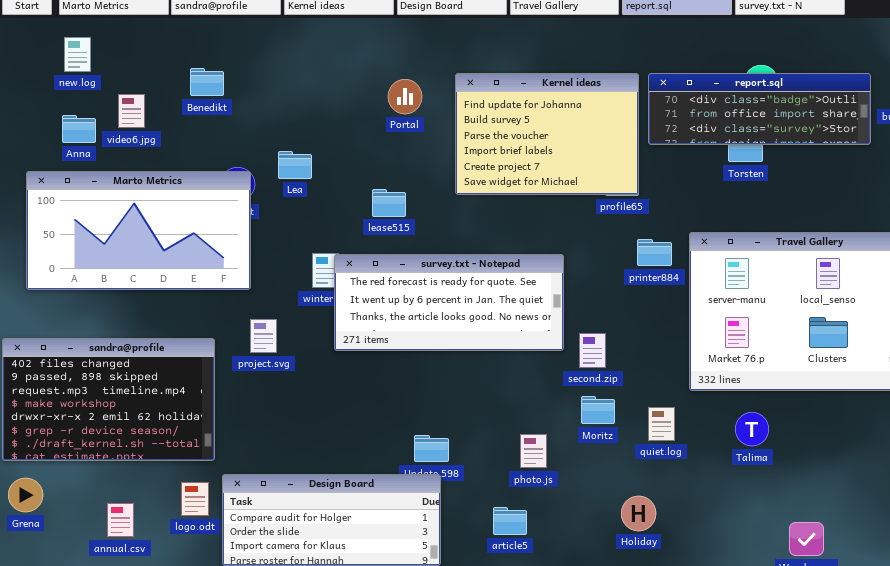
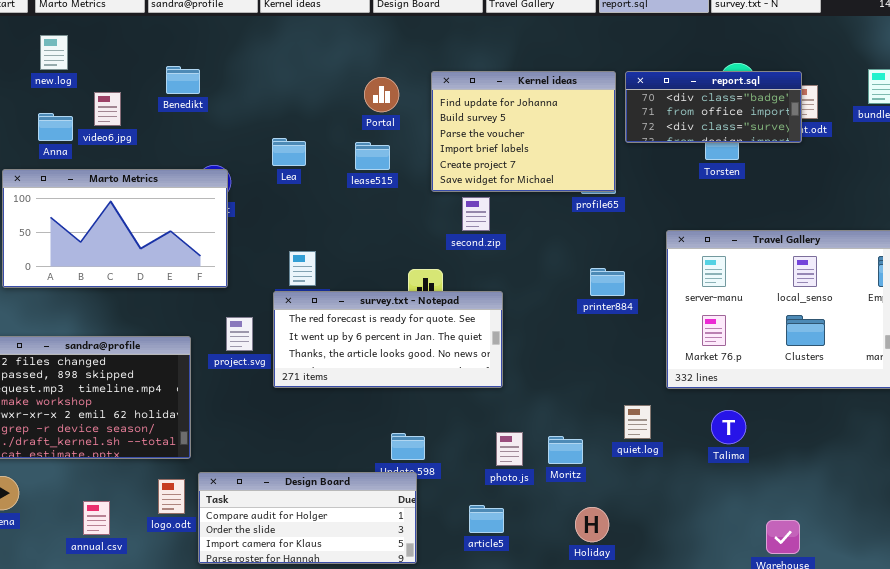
report.sql: [648,73,871,145] -> [625,71,802,143], resized
Lea: [278,151,312,179] -> [272,138,306,166], moved
lease515: [372,189,406,217] -> [355,142,390,170], moved
printer884: [637,239,672,266] -> [590,268,625,296], moved
survey.txt - Notepad: [334,254,564,351] -> [273,291,503,388], moved
second.zip: [579,333,606,368] -> [462,197,490,231], moved
Moritz: [581,396,615,424] -> [548,436,583,464], moved
Holiday: [621,496,656,531] -> [575,507,609,542], moved

